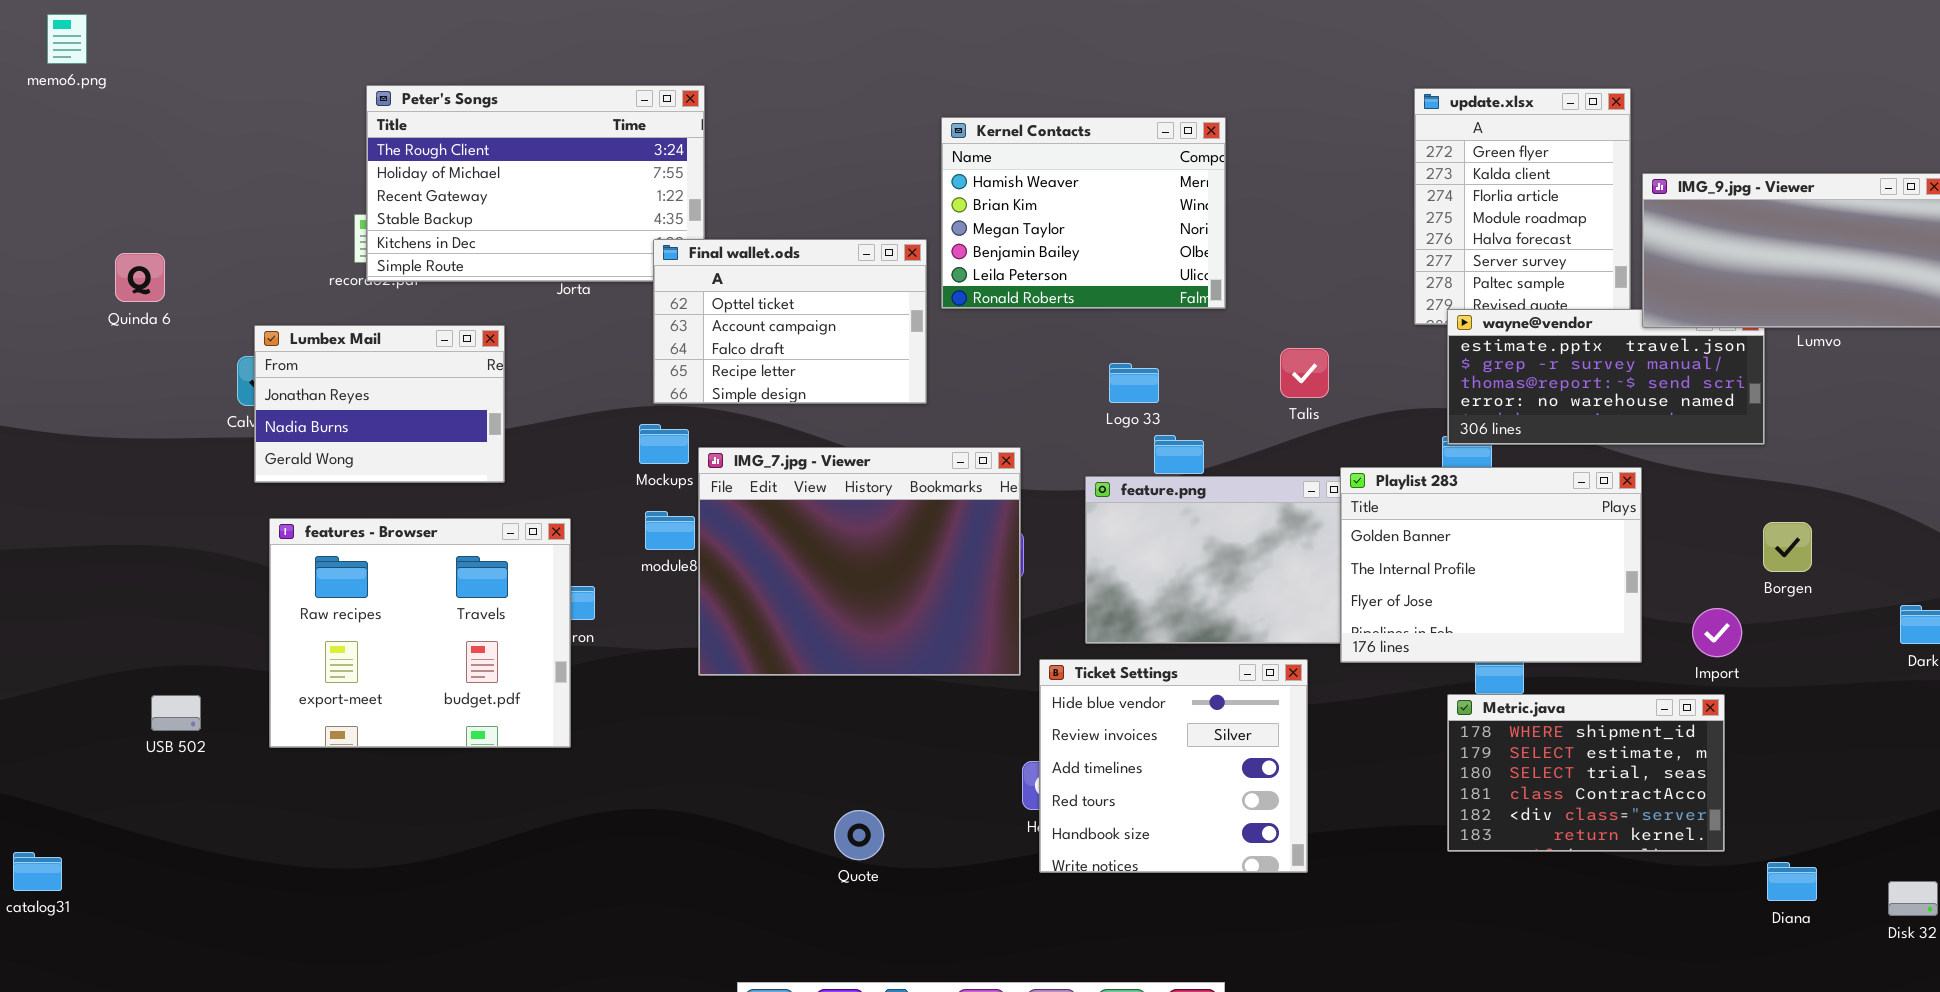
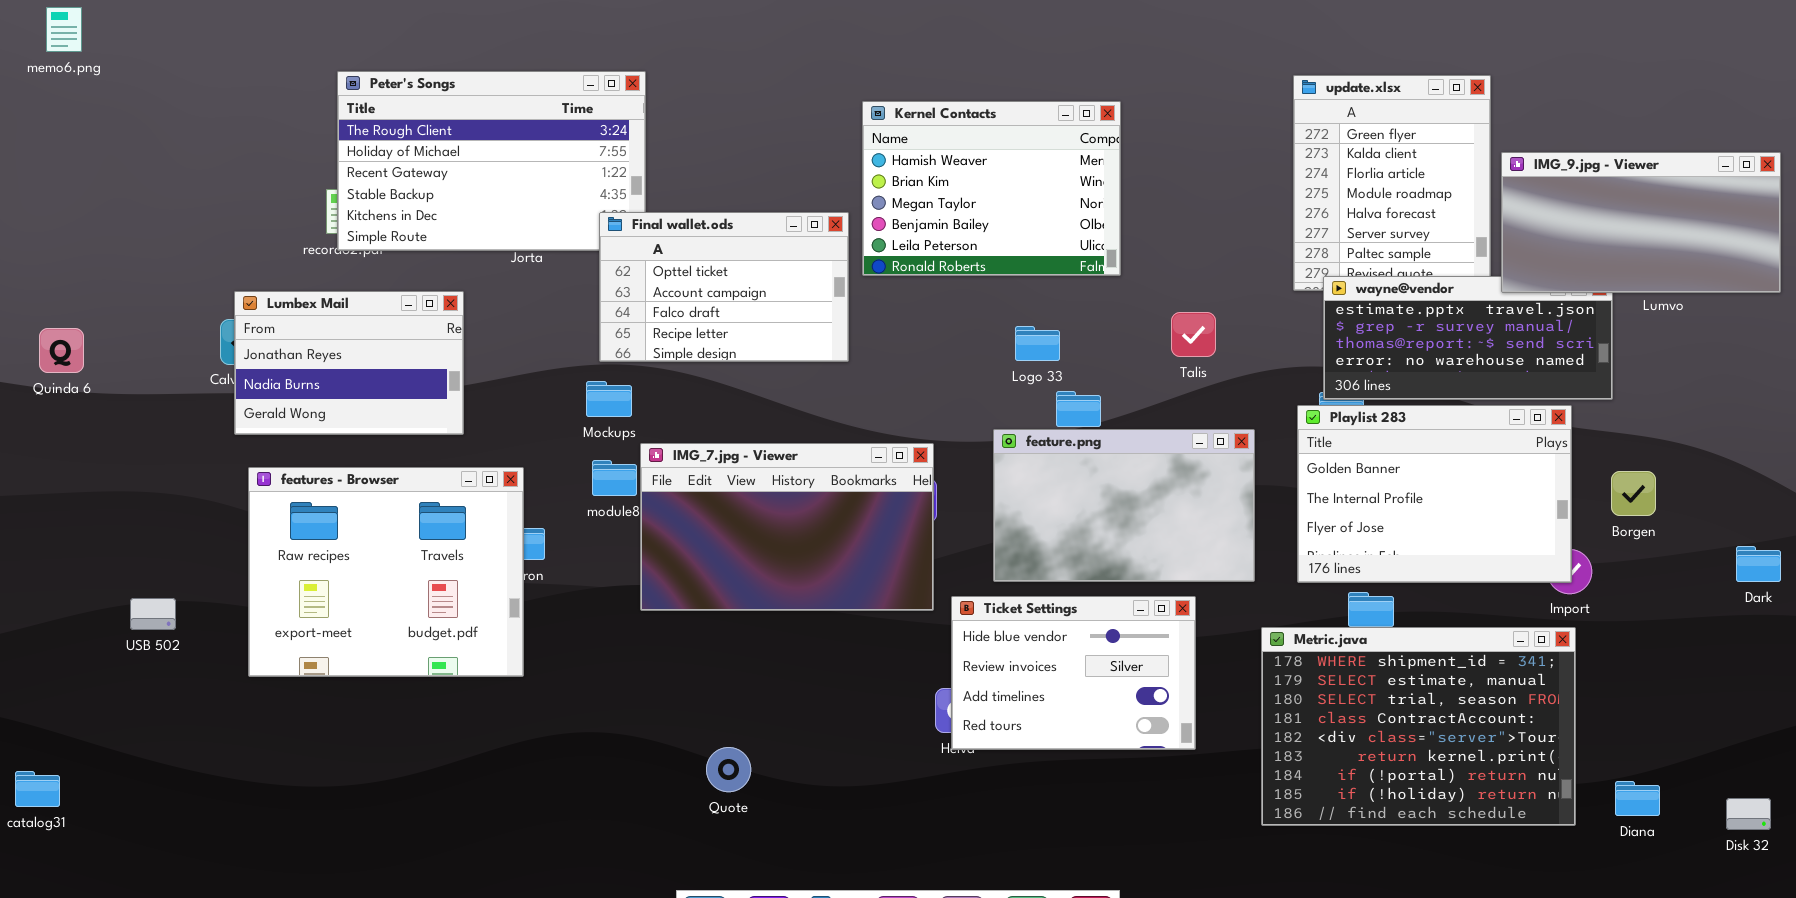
Quinda 6: [115,253,165,302] -> [39,328,84,373], moved
IMG_7.jpg - Viewer: [698,447,1021,676] -> [640,443,934,611], resized
Playlist 283: [1340,467,1642,663] -> [1297,405,1572,583], moved
Ticket Settings: [1039,659,1308,873] -> [951,596,1196,750], resized
Metric.java: [1447,694,1725,852] -> [1261,627,1576,826], resized
USB 502: [151,695,201,731] -> [130,598,176,630], moved
Quote: [834,810,884,860] -> [706,747,751,792], moved

